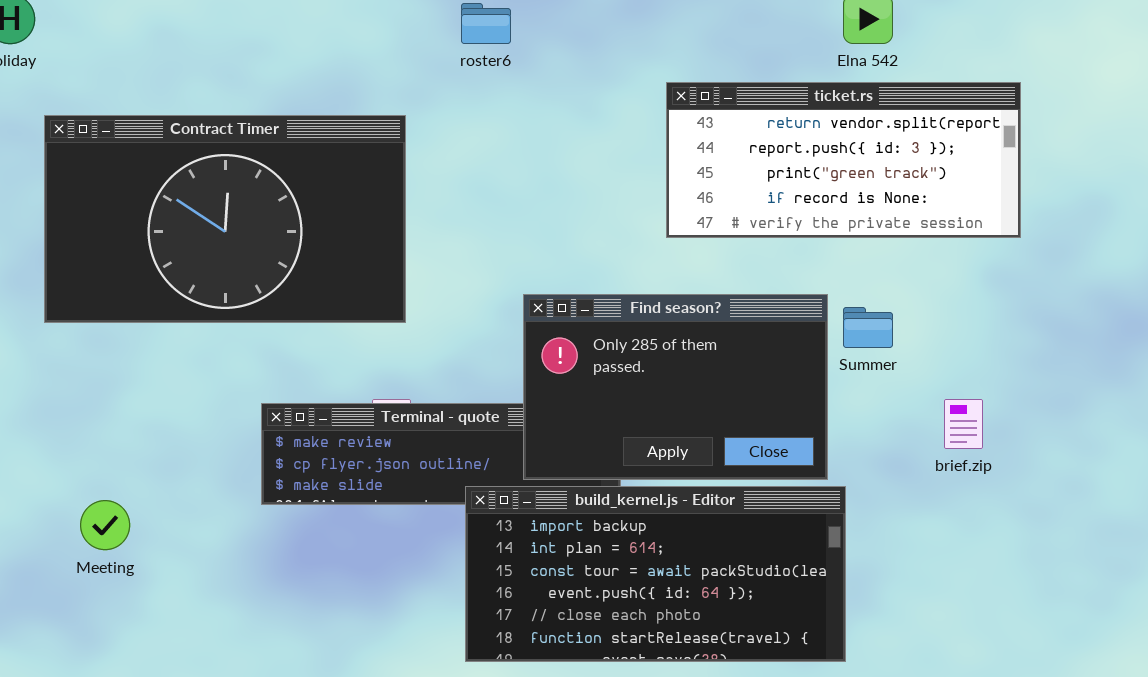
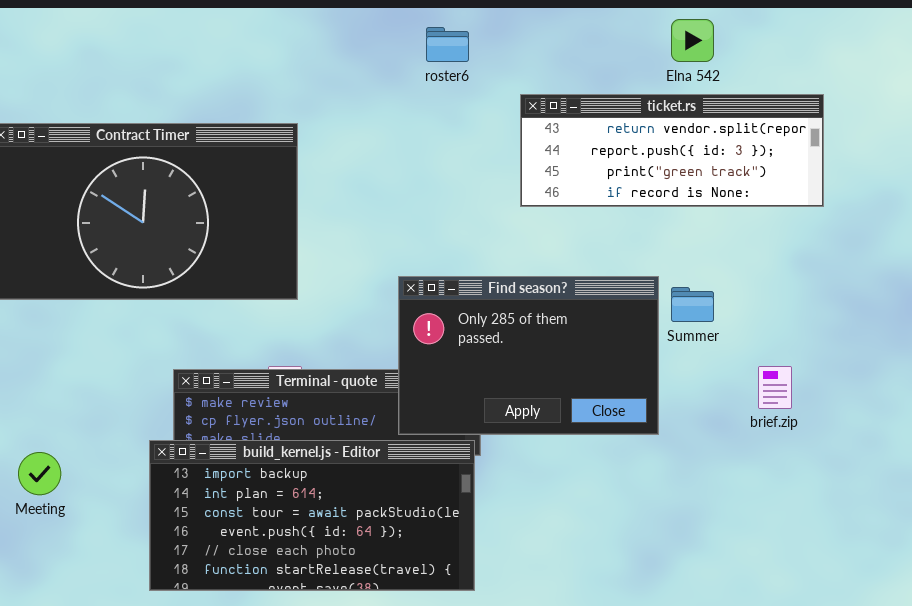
roster6: [461,3,511,44] -> [426,27,469,62], moved
ticket.rs: [666,82,1021,238] -> [520,94,824,207], resized
build_kernel.js - Editor: [465,486,846,662] -> [149,440,475,591], moved

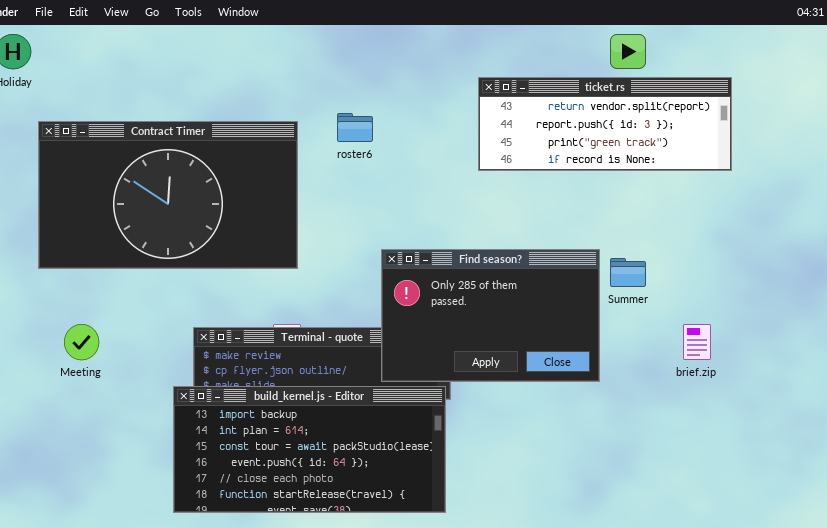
roster6: [426,27,469,62] -> [337,113,373,142], moved
ticket.rs: [520,94,824,207] -> [478,77,732,171], moved
Meeting: [18,452,61,495] -> [64,324,99,360], moved

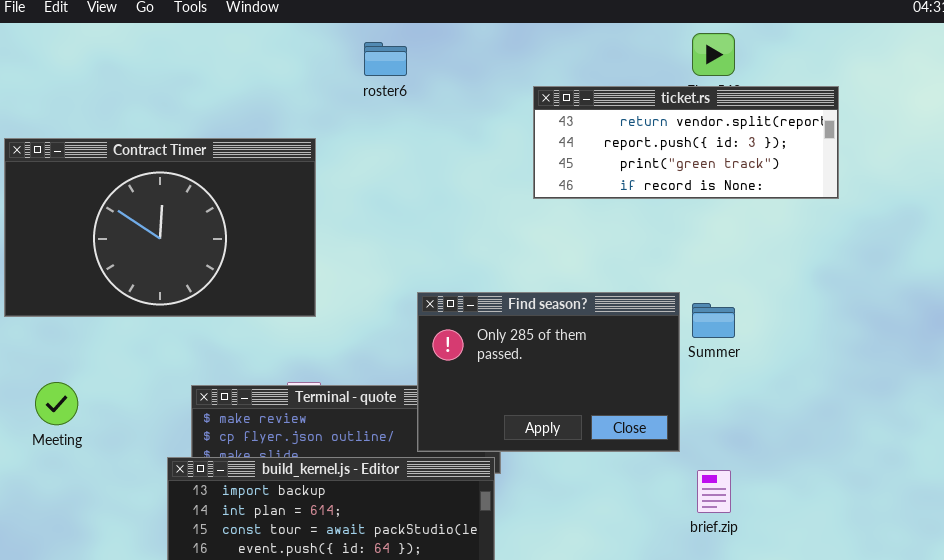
roster6: [337,113,373,142] -> [364,42,407,76], moved
brief.zip: [683,324,711,360] -> [697,470,731,513], moved

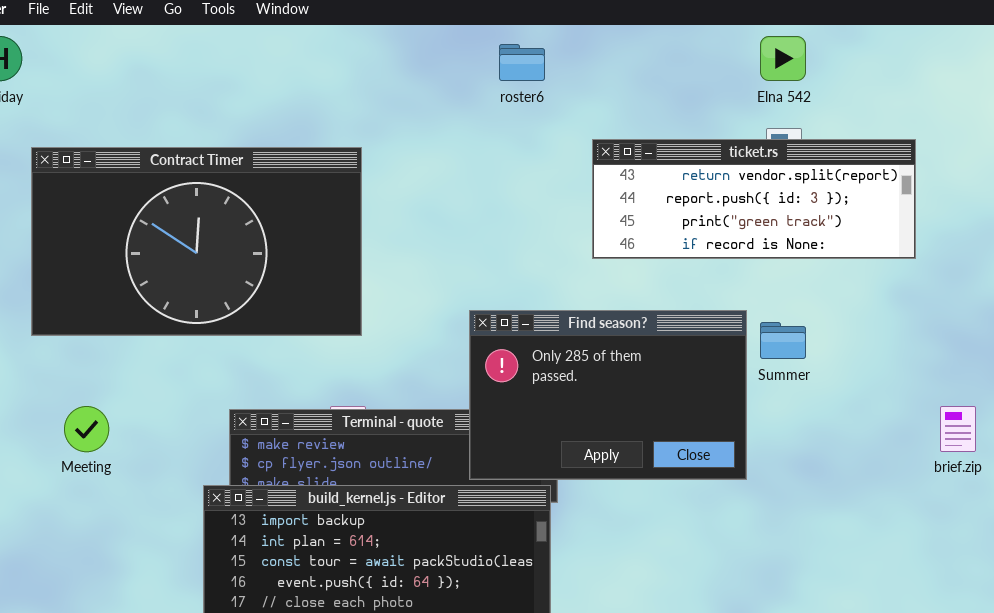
roster6: [364,42,407,76] -> [499,44,545,81], moved
ticket.rs: [533,86,839,199] -> [592,139,916,259], moved
brief.zip: [697,470,731,513] -> [940,406,976,452], moved

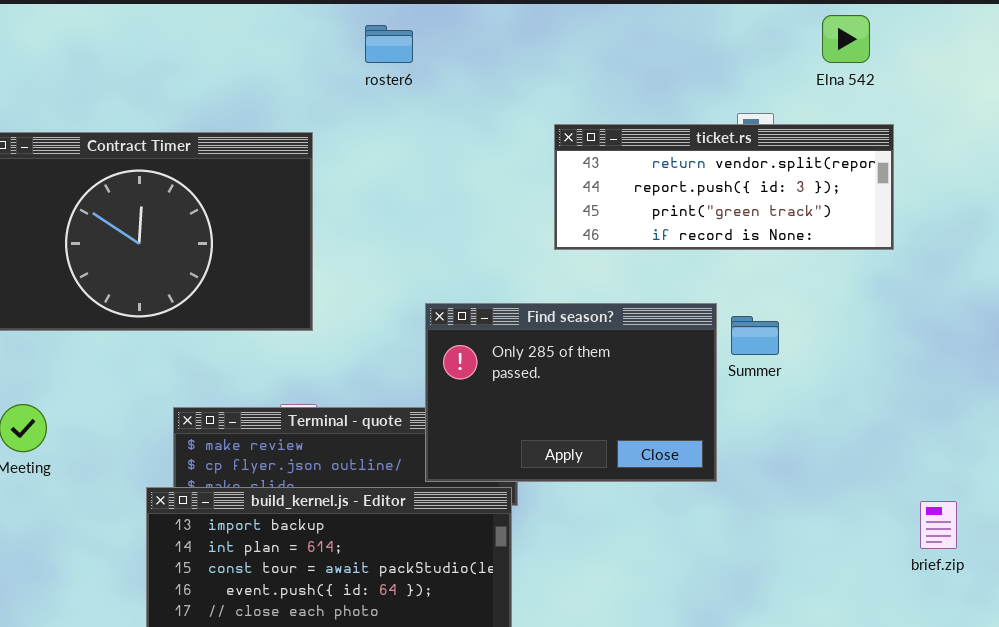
Elna 542: [760,36,806,81] -> [822,15,870,63], moved
roster6: [499,44,545,81] -> [365,25,413,63], moved
brief.zip: [940,406,976,452] -> [920,501,957,549], moved

